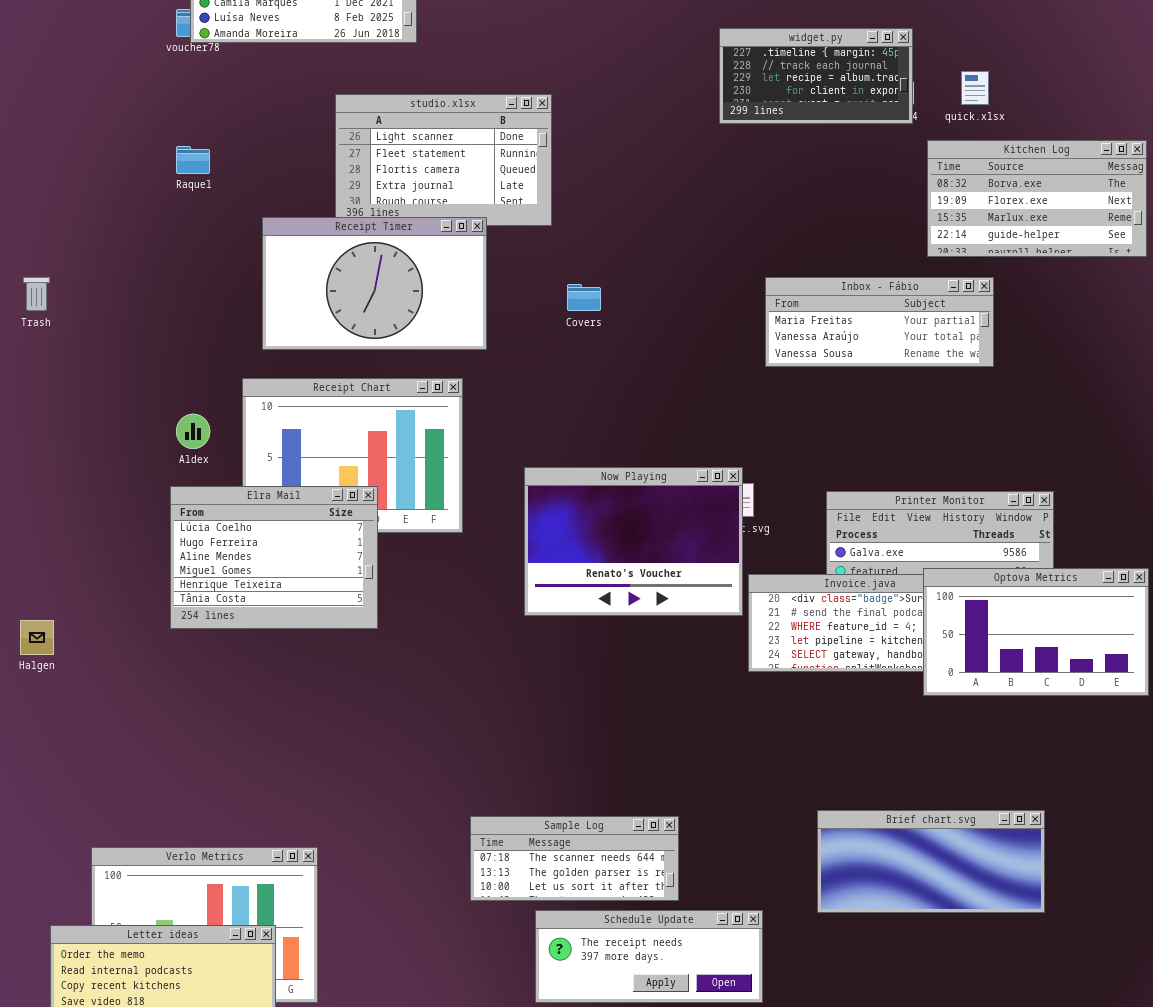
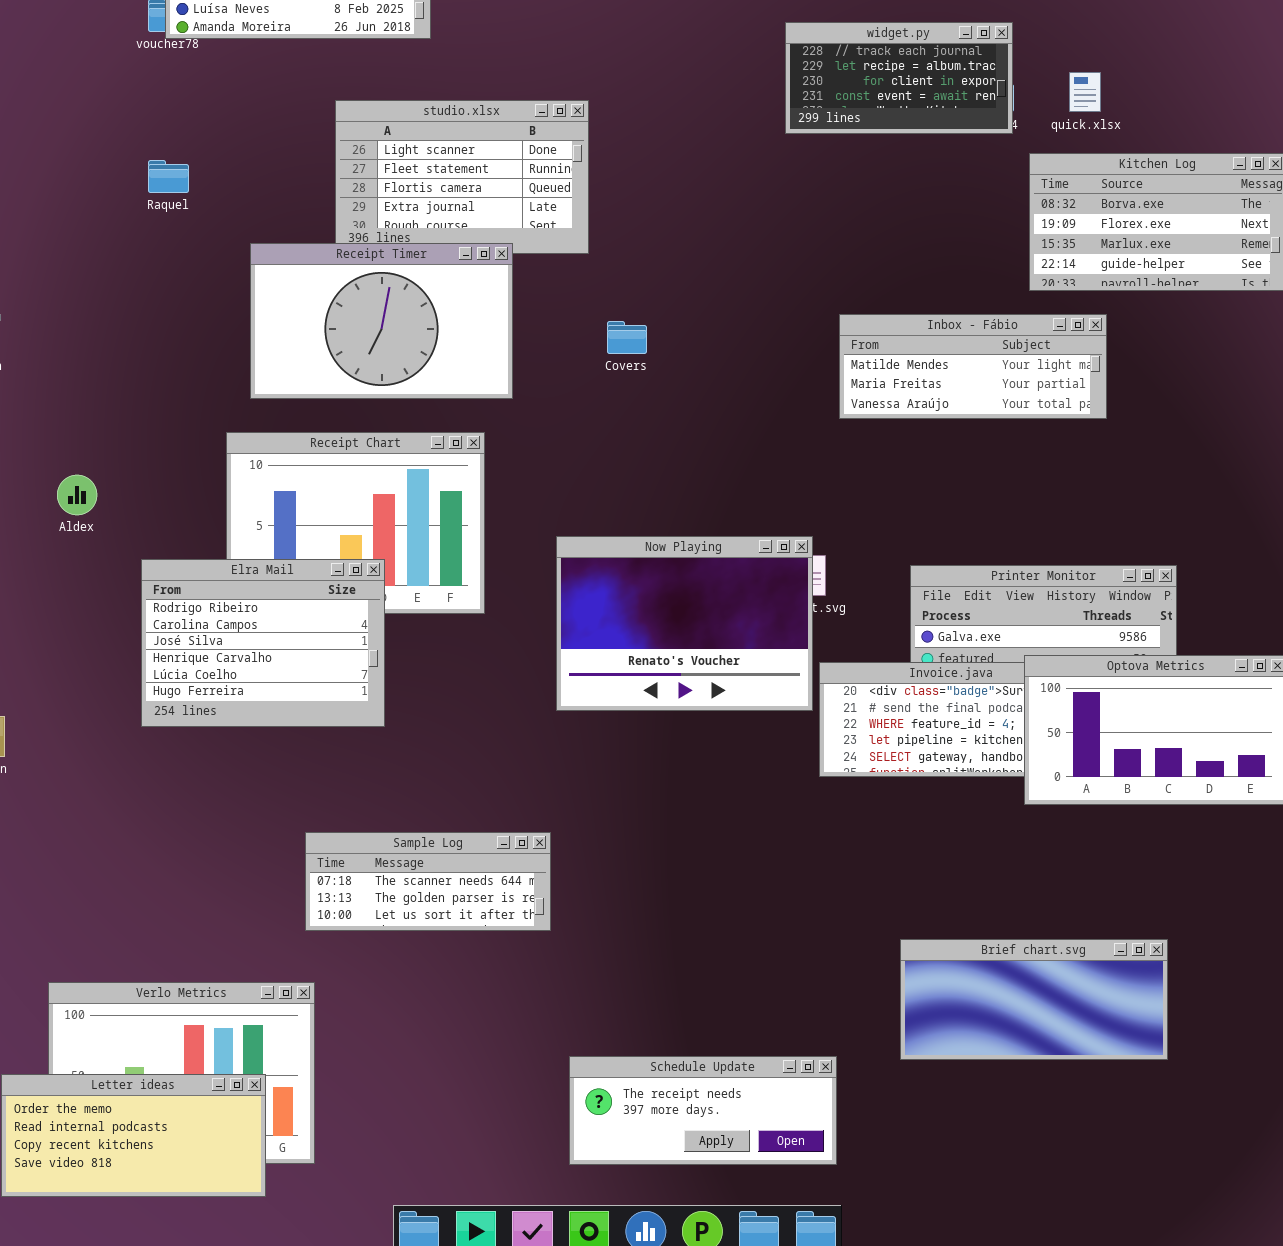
widget.py: [719,28,913,124] -> [785,22,1013,134], scrolled down 1 row
Inbox - Fábio: [765,277,994,367] -> [839,314,1107,419], scrolled up 1 row
Aldex: [176,414,210,449] -> [57,475,97,515], moved
Elra Mail: [170,486,378,629] -> [141,559,385,727], scrolled up 4 rows
Sample Log: [470,816,679,901] -> [305,832,551,931], moved

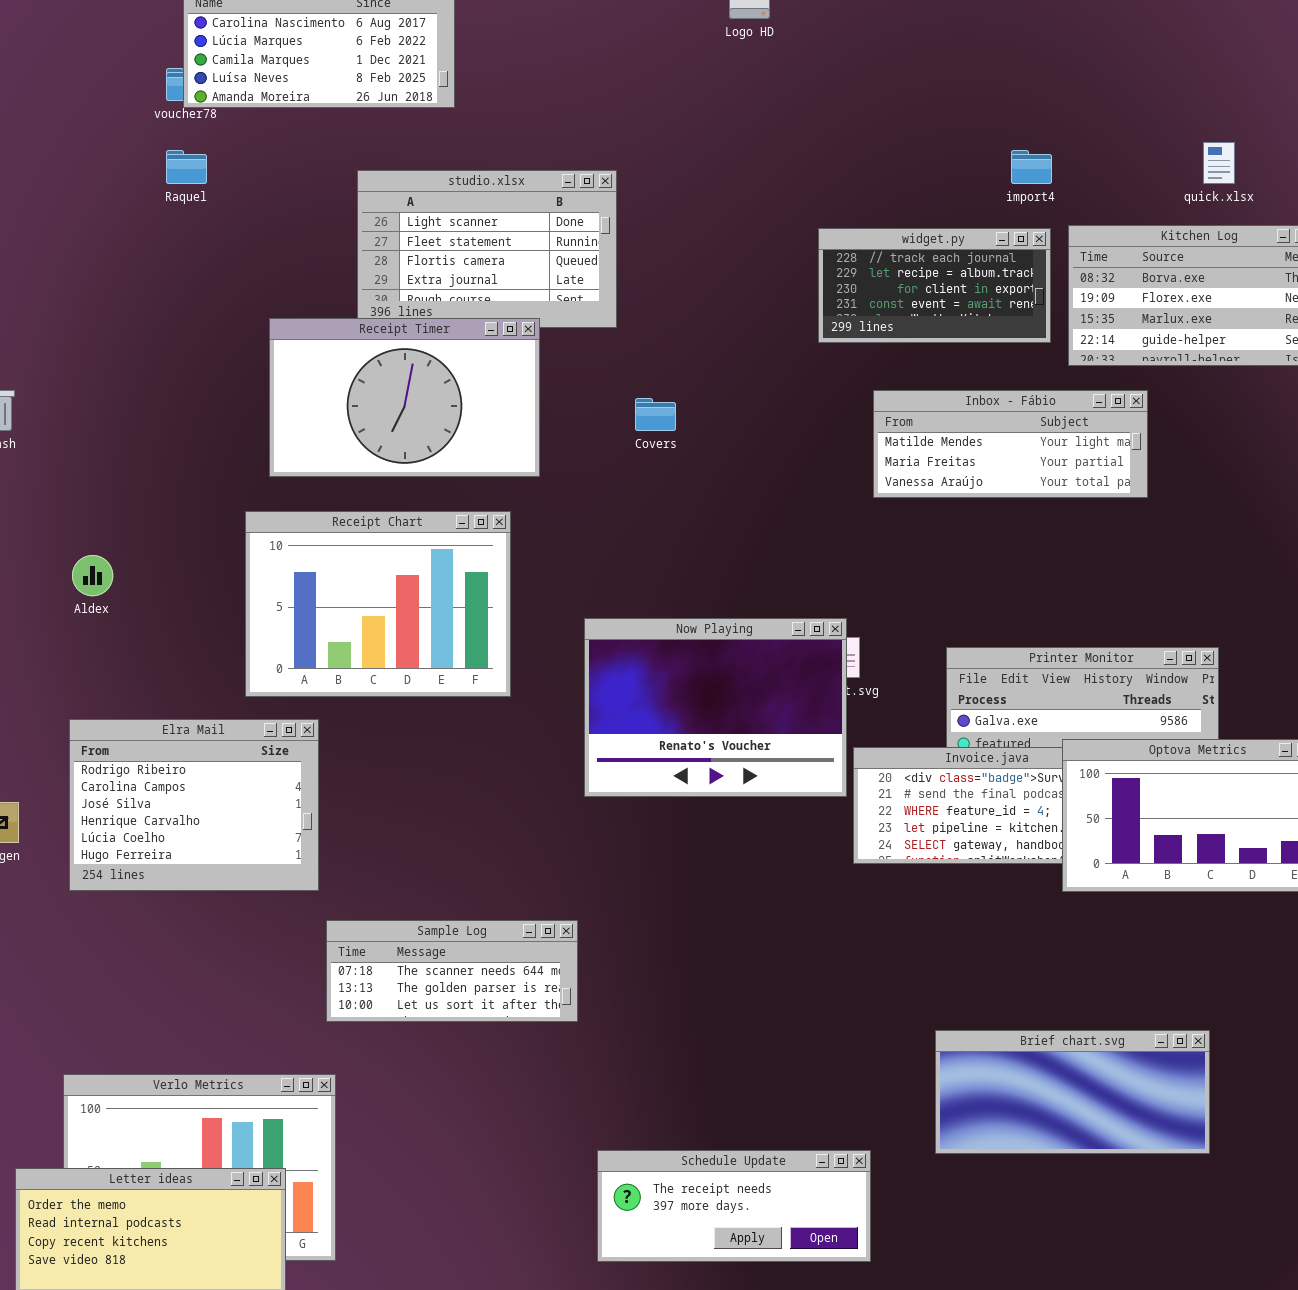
widget.py: [785,22,1013,134] -> [818,228,1051,343], moved
quick.xlsx: [1069,72,1101,112] -> [1203,142,1235,184], moved
Raquel: [148,160,189,193] -> [166,150,207,184], moved
Elra Mail: [141,559,385,727] -> [69,719,319,891], moved

